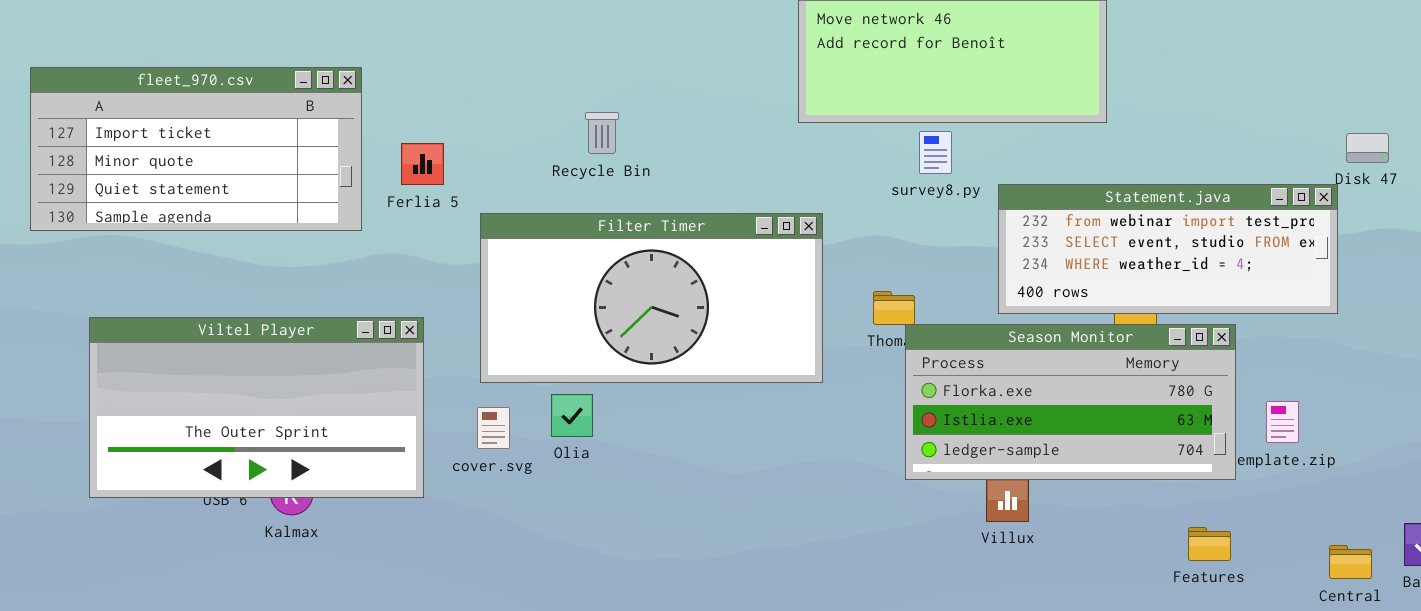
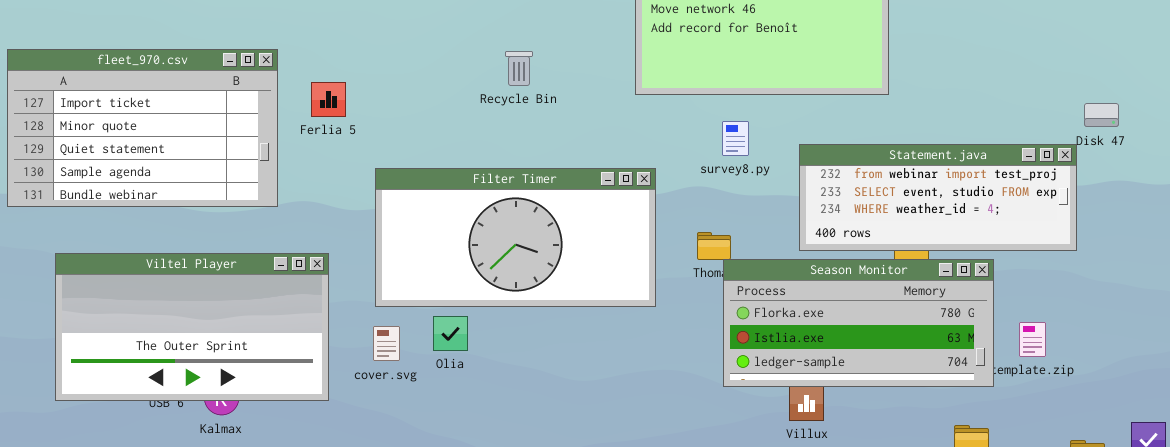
fleet_970.csv: [30,67,362,231] -> [7,49,278,207], resized
Recycle Bin: [585,112,619,154] -> [505,51,533,86], moved
survey8.py: [919,131,952,174] -> [722,121,749,156], moved
Ferlia 5: [401,143,444,185] -> [311,82,346,117], moved

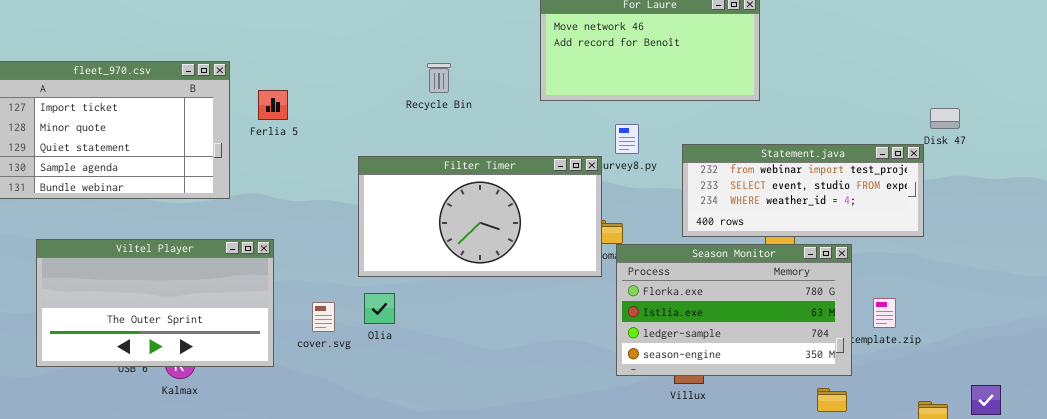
Filter Timer: [375,168,656,307] -> [358,156,602,277], moved
Season Monitor: [723,259,994,387] -> [616,244,852,376], resized

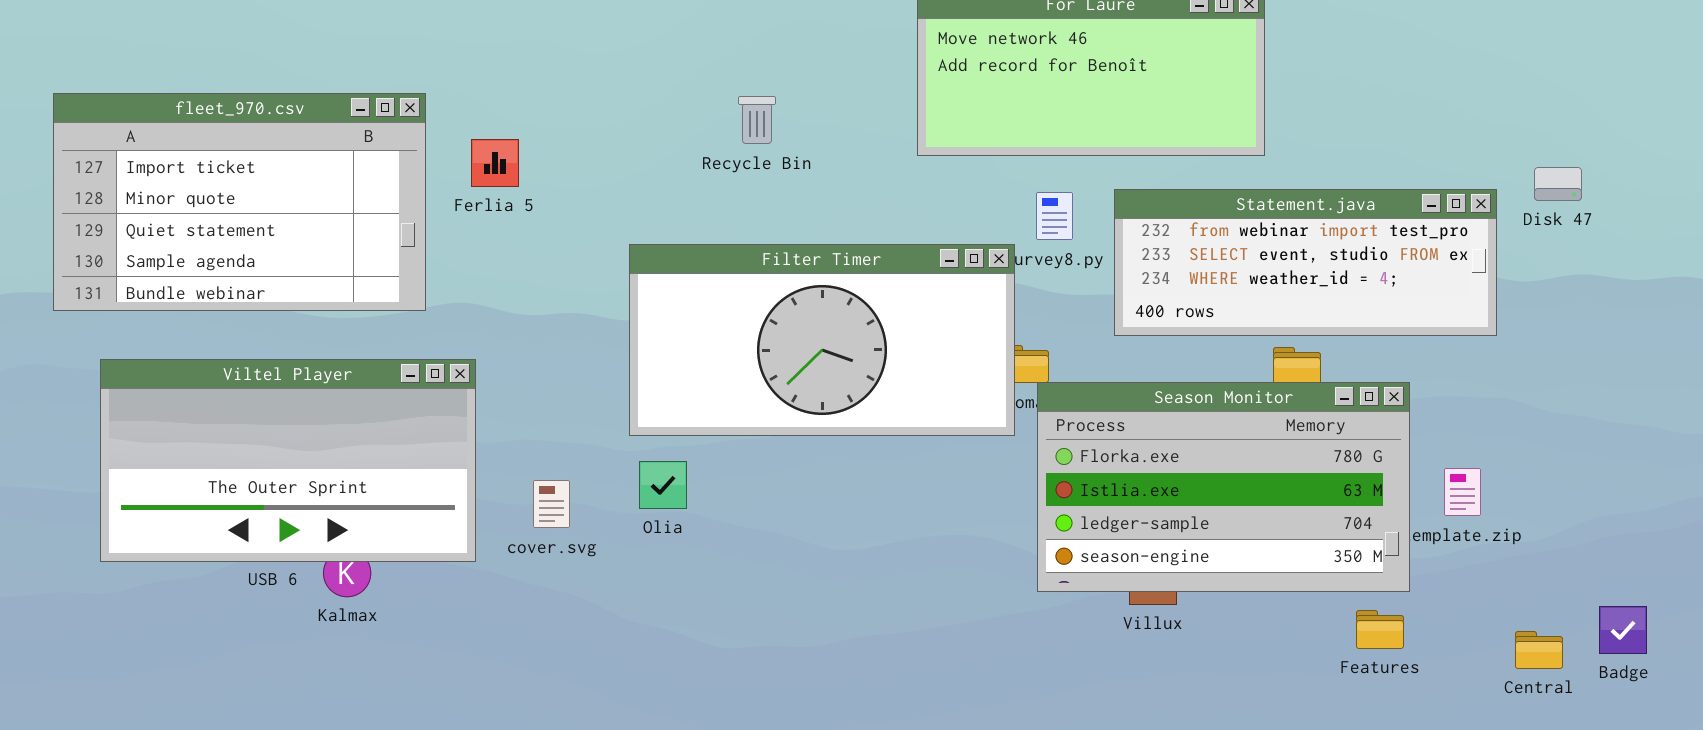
Statement.java: [682,144,924,237] -> [1114,189,1497,336], moved
Viltel Player: [36,239,274,367] -> [100,359,476,562], moved
cover.svg: [312,302,335,332] -> [533,480,570,528], moved

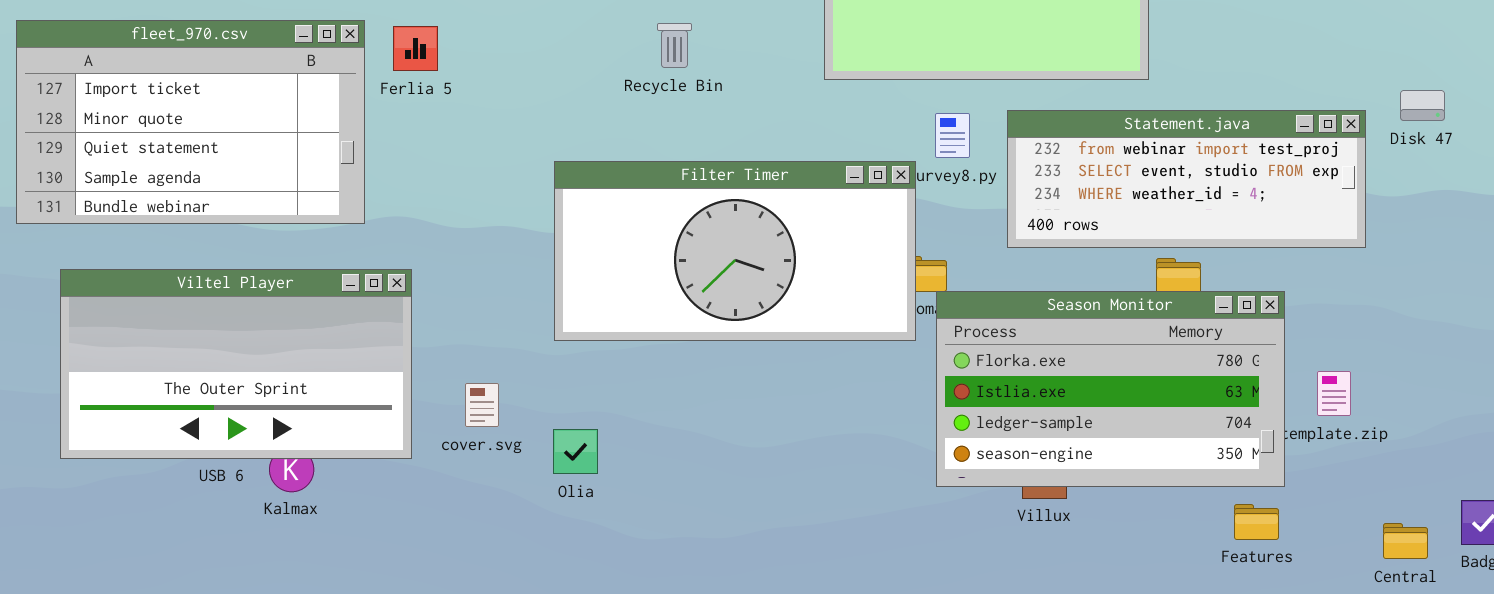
Ferlia 5: [471,139,519,187] -> [393,26,438,71], moved
Olia: [639,461,687,509] -> [553,429,598,474], moved

